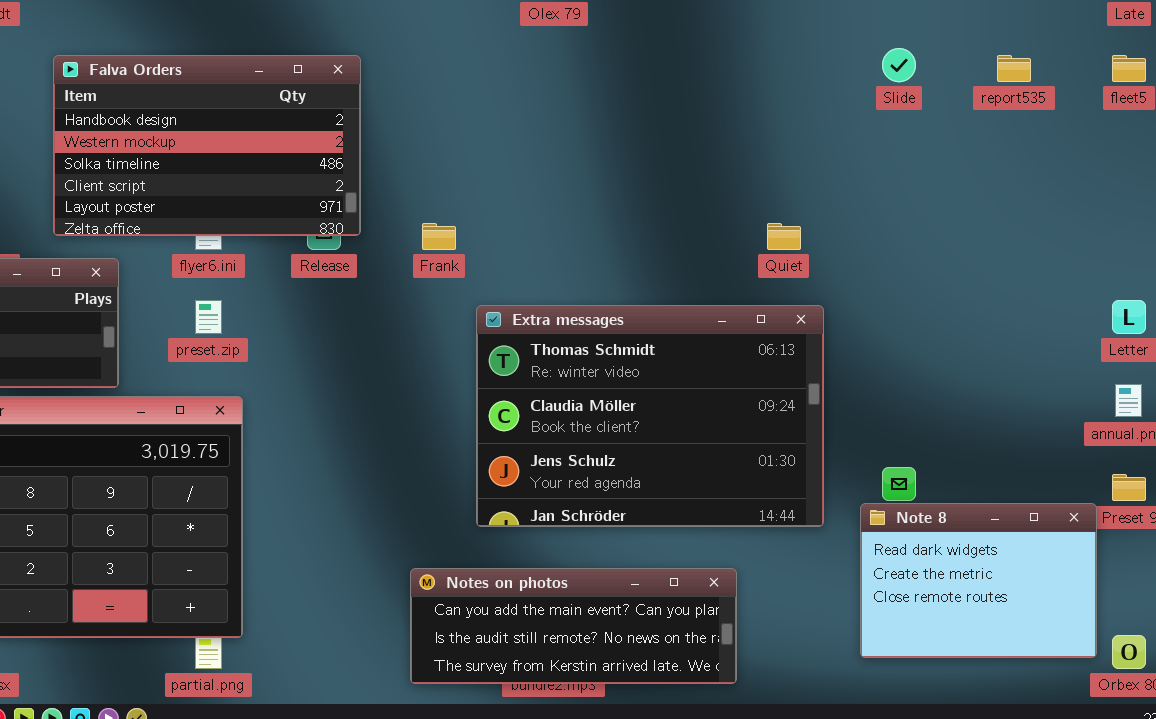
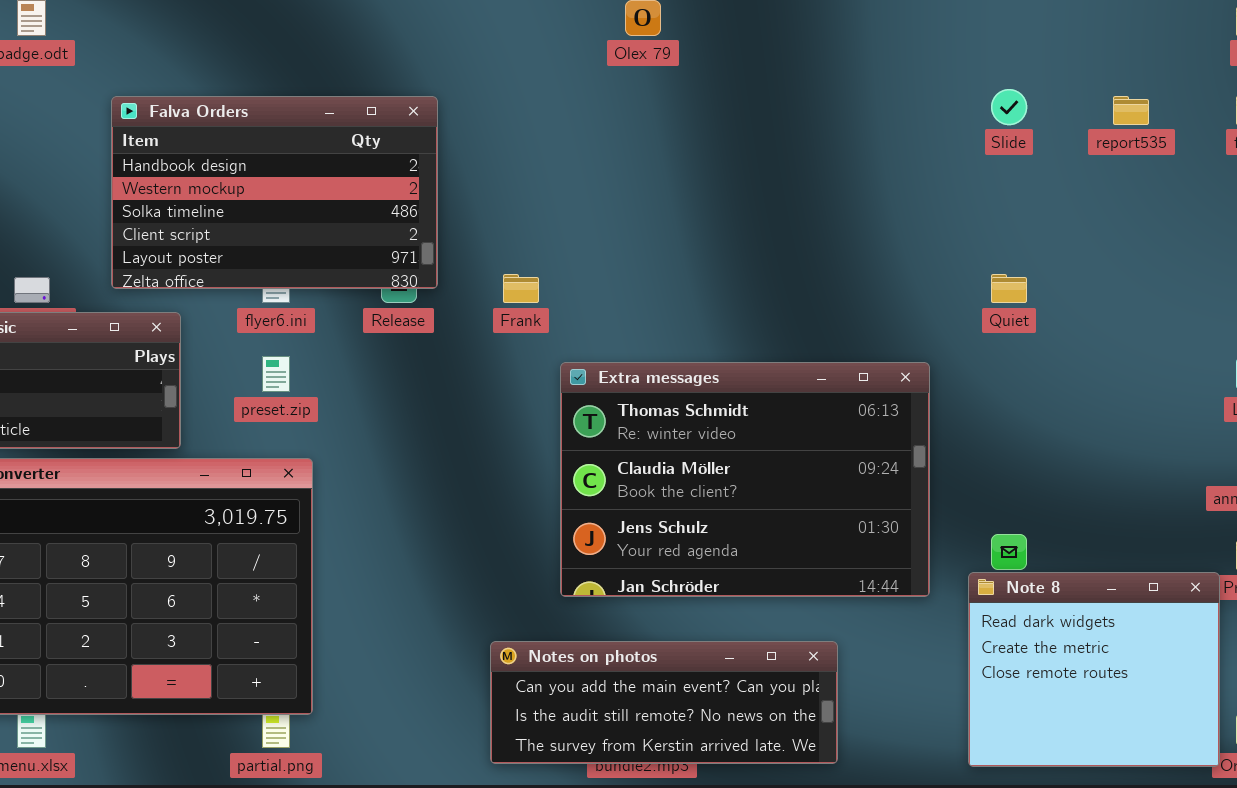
Quiet: [767,223,801,250] -> [991,274,1027,303], moved
Note 8: [860,503,1097,658] -> [968,572,1220,767], resized

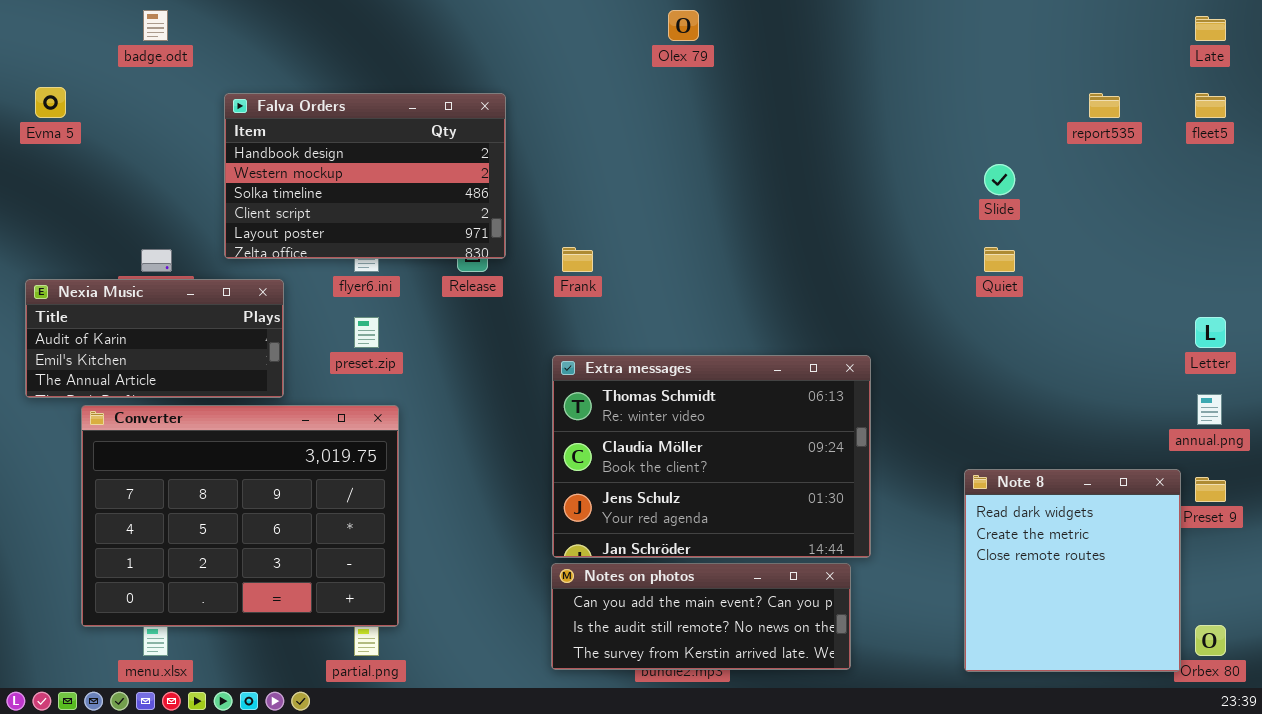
Slide: [991,89,1027,125] -> [984,164,1015,195], moved
Extra messages: [560,362,930,597] -> [552,355,871,558], moved
Note 8: [968,572,1220,767] -> [964,469,1181,672], resized

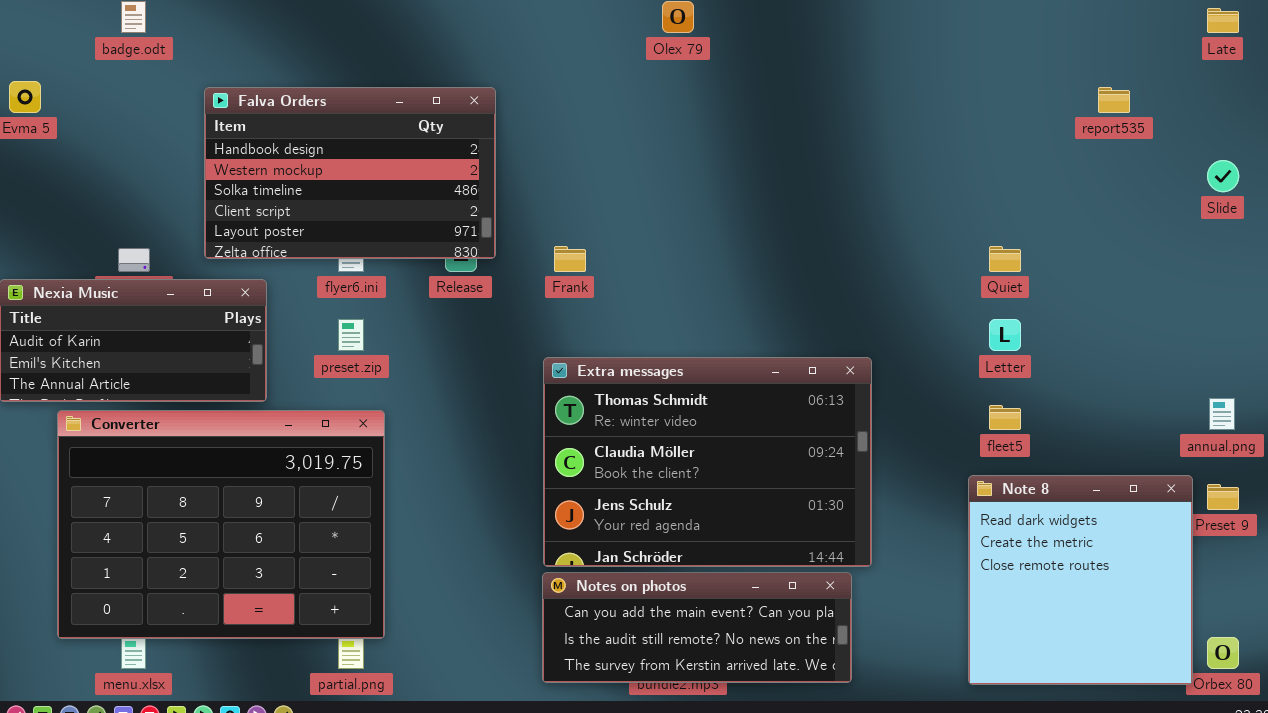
fleet5: [1195,93,1226,118] -> [989,405,1021,430], moved
Slide: [984,164,1015,195] -> [1207,160,1239,192], moved
Letter: [1195,317,1226,348] -> [989,319,1021,351], moved

